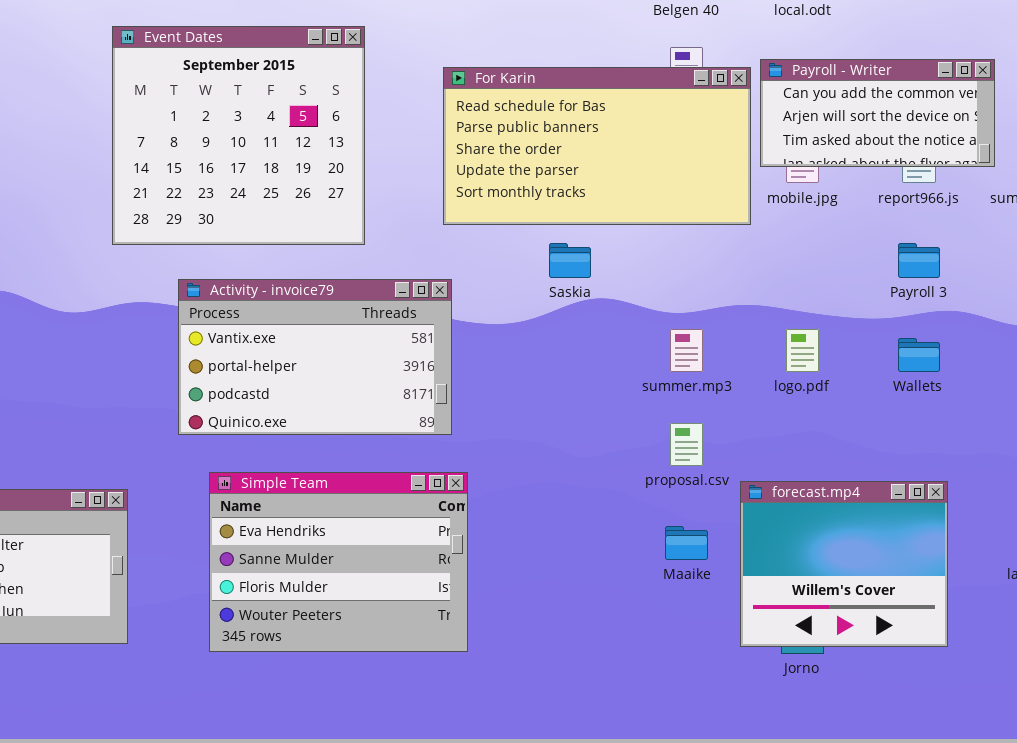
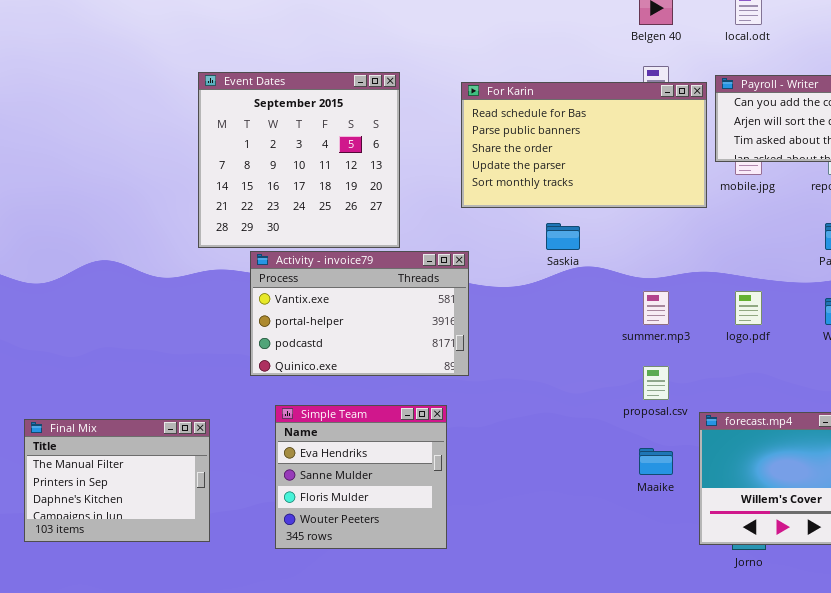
Event Dates: [112,26,365,245] -> [198,72,400,248], moved
Simple Team: [209,472,468,652] -> [275,405,447,549], resized

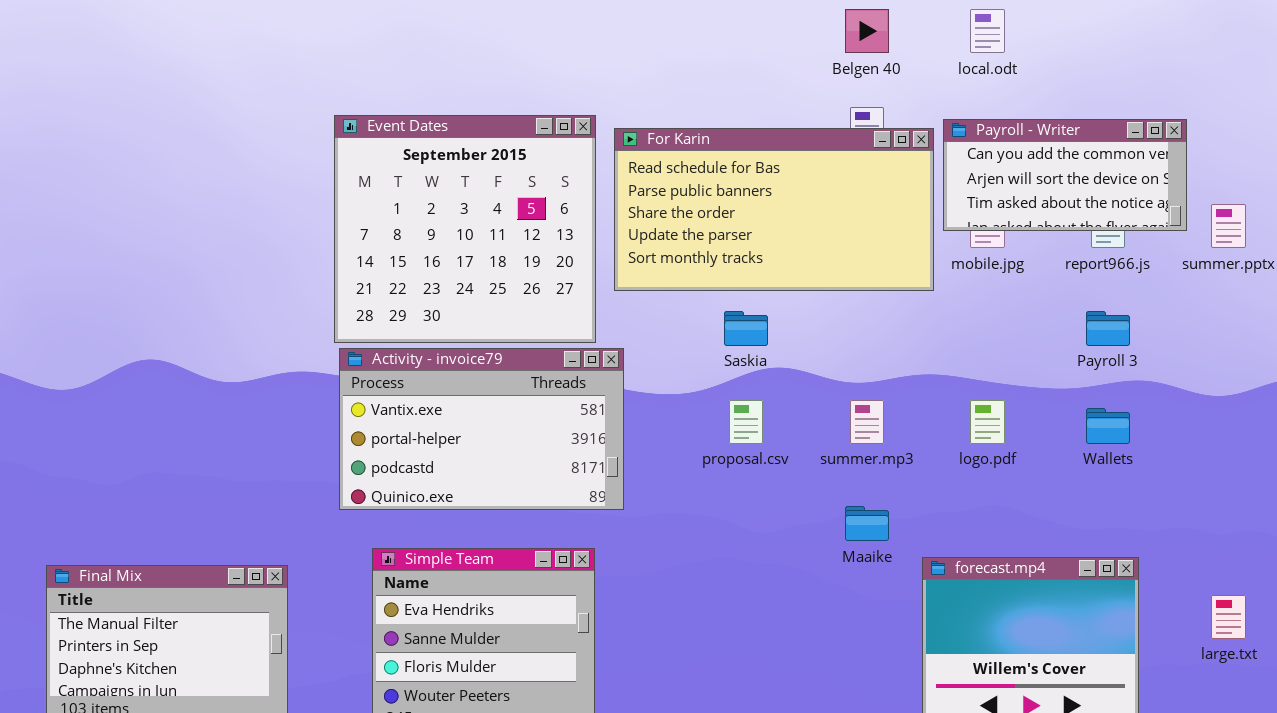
Event Dates: [198,72,400,248] -> [334,115,596,343], moved
proposal.csv: [643,366,669,400] -> [729,400,763,444], moved
Maaike: [639,448,673,475] -> [845,506,889,541], moved

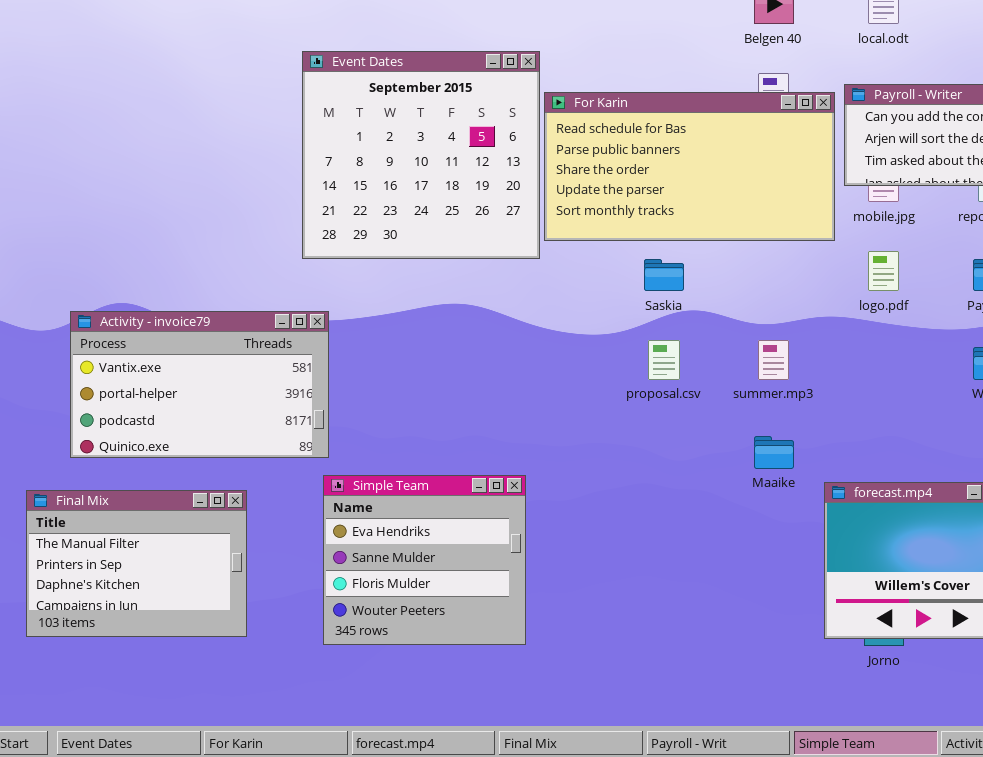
Event Dates: [334,115,596,343] -> [302,51,540,259], moved
Activity - invoice79: [339,348,624,510] -> [70,311,329,458], moved
logo.pdf: [970,400,1005,444] -> [868,251,899,291], moved

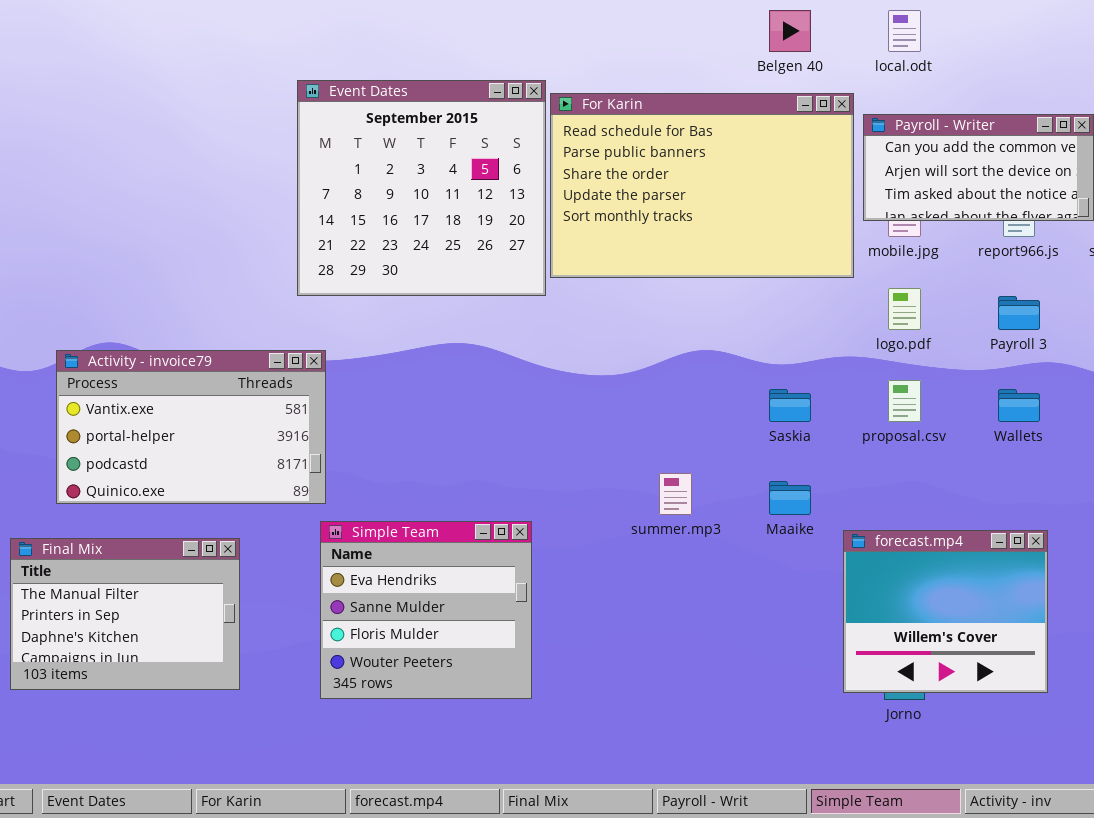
For Karin: [544,92,835,241] -> [550,93,854,278], resized
Saskia: [644,259,684,291] -> [769,389,811,422], moved
proposal.csv: [648,340,680,380] -> [888,380,921,422], moved
summer.mp3: [758,340,789,380] -> [659,473,692,515], moved

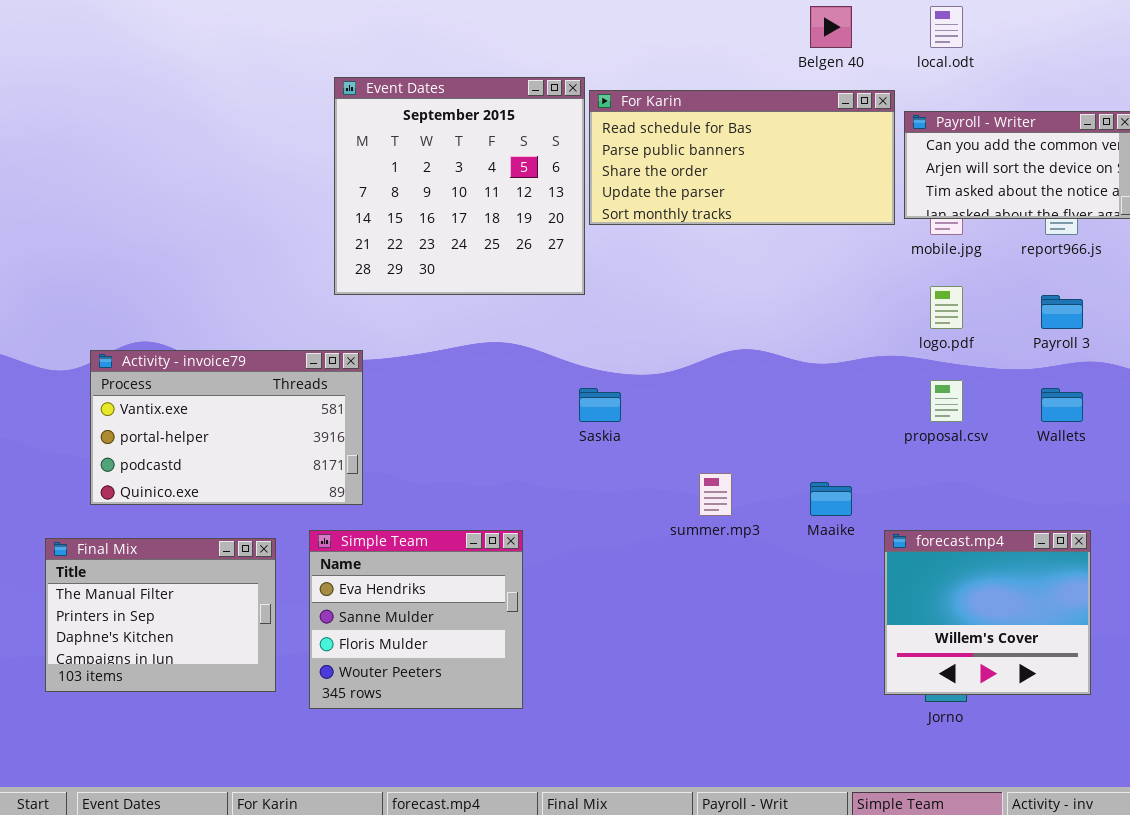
For Karin: [550,93,854,278] -> [589,90,895,225], resized
Saskia: [769,389,811,422] -> [579,388,621,422], moved
Simple Team: [320,521,532,699] -> [309,530,523,709], moved

